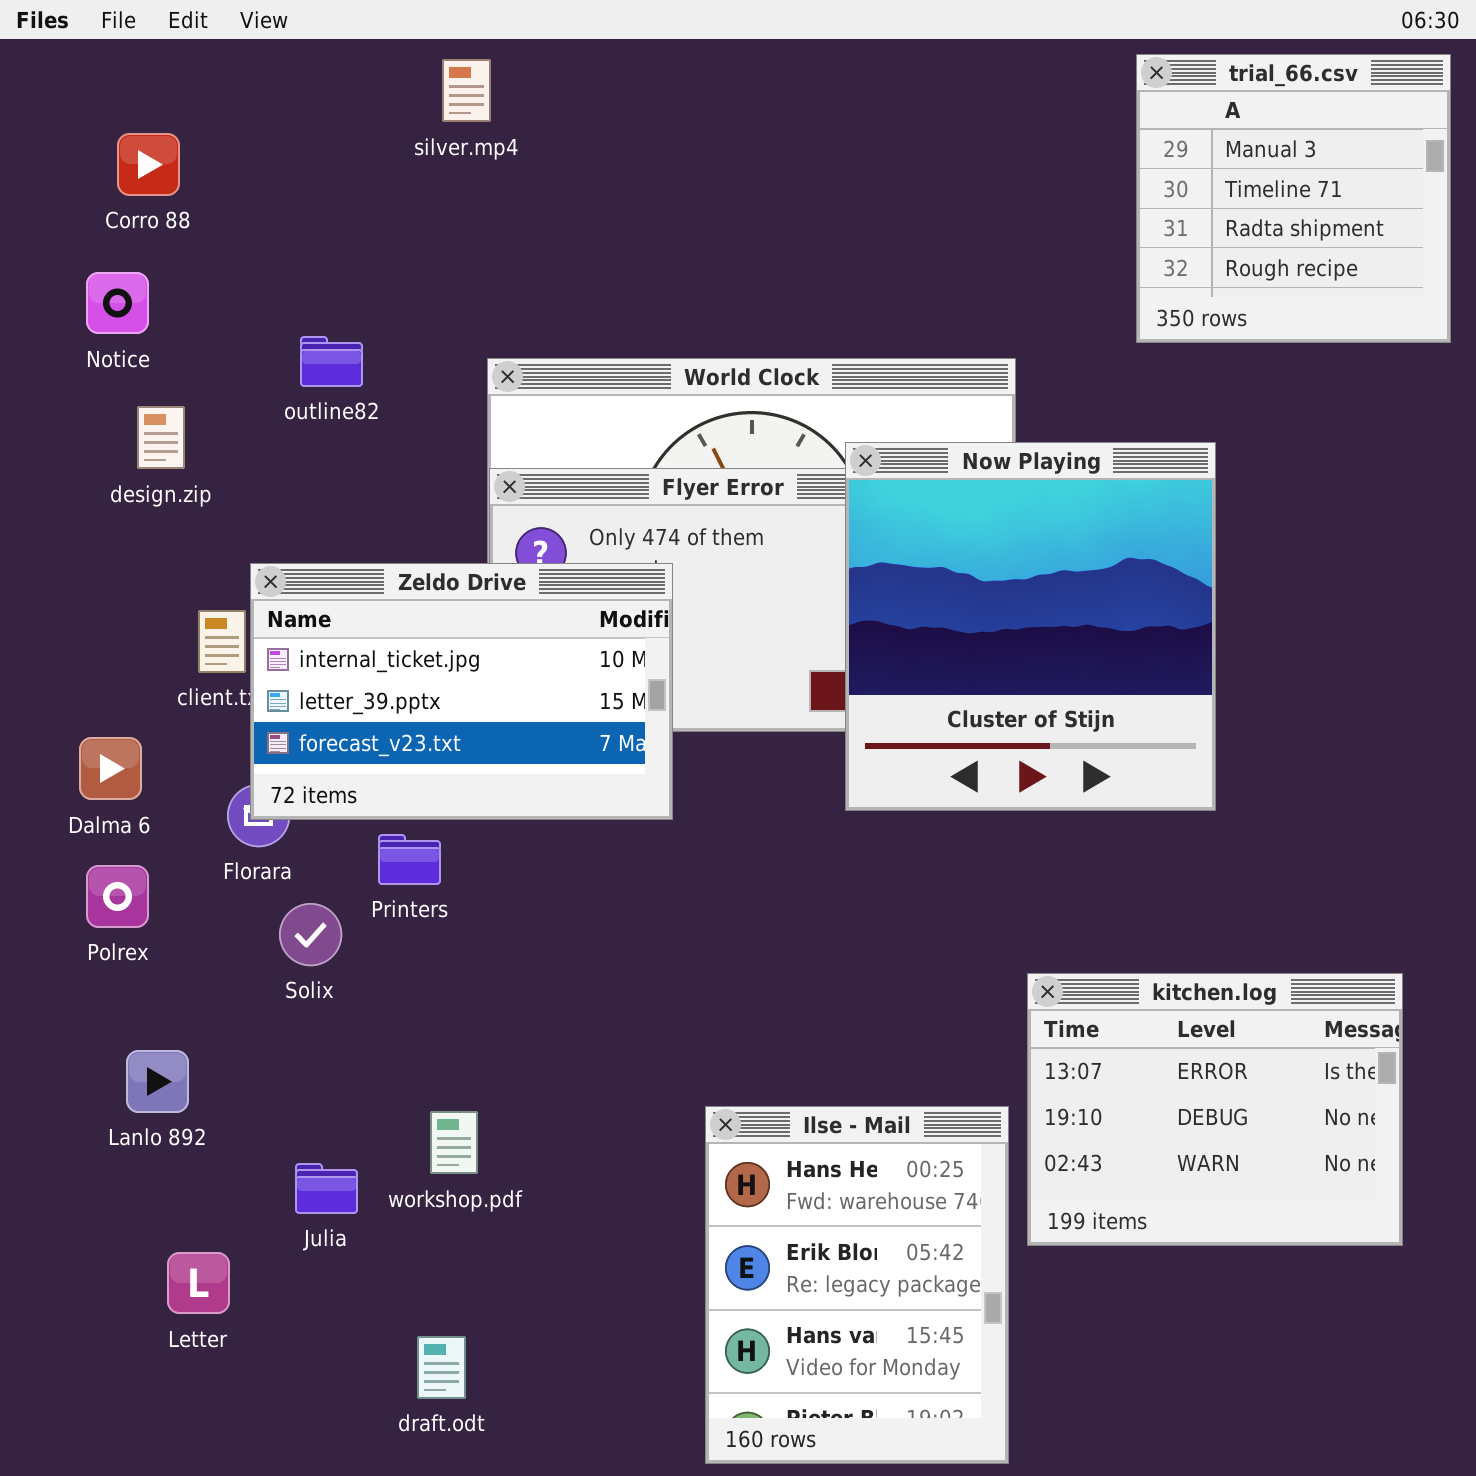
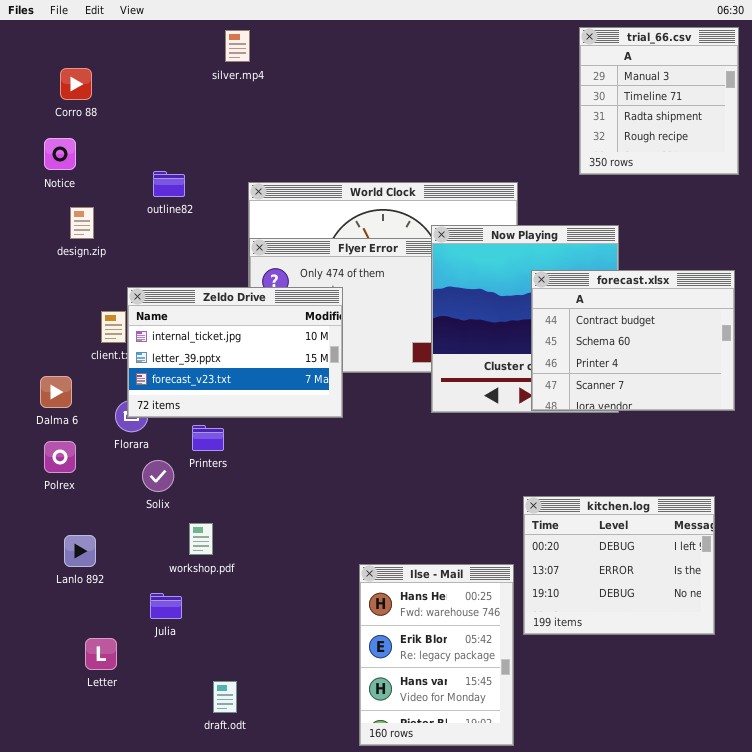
forecast.xlsx: none -> [531,270,735,411], opened
kitchen.log: [1027,973,1403,1246] -> [523,496,715,635], scrolled up 1 row
workshop.pdf: [430,1111,478,1174] -> [189,523,213,555], moved

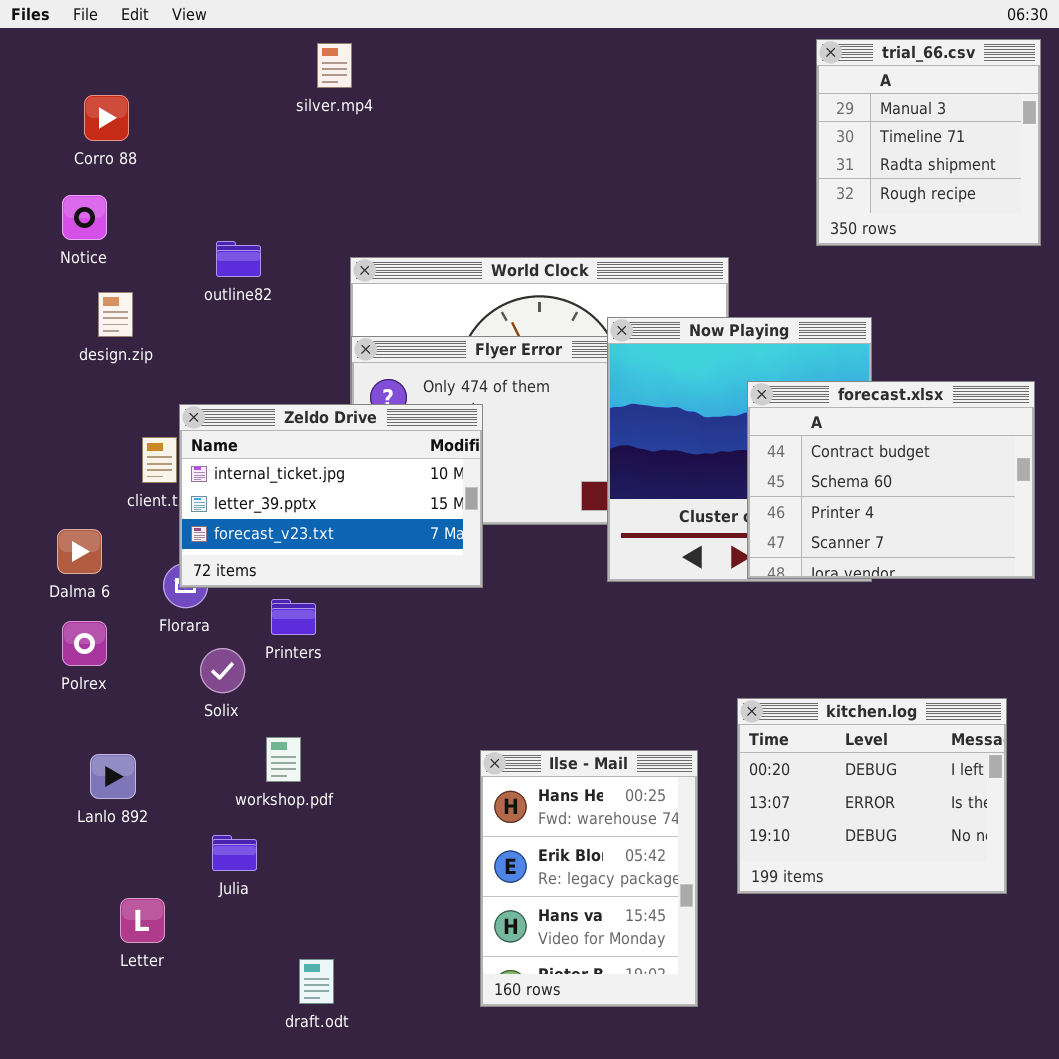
Ilse - Mail: [359,564,514,746] -> [480,750,698,1007], moved

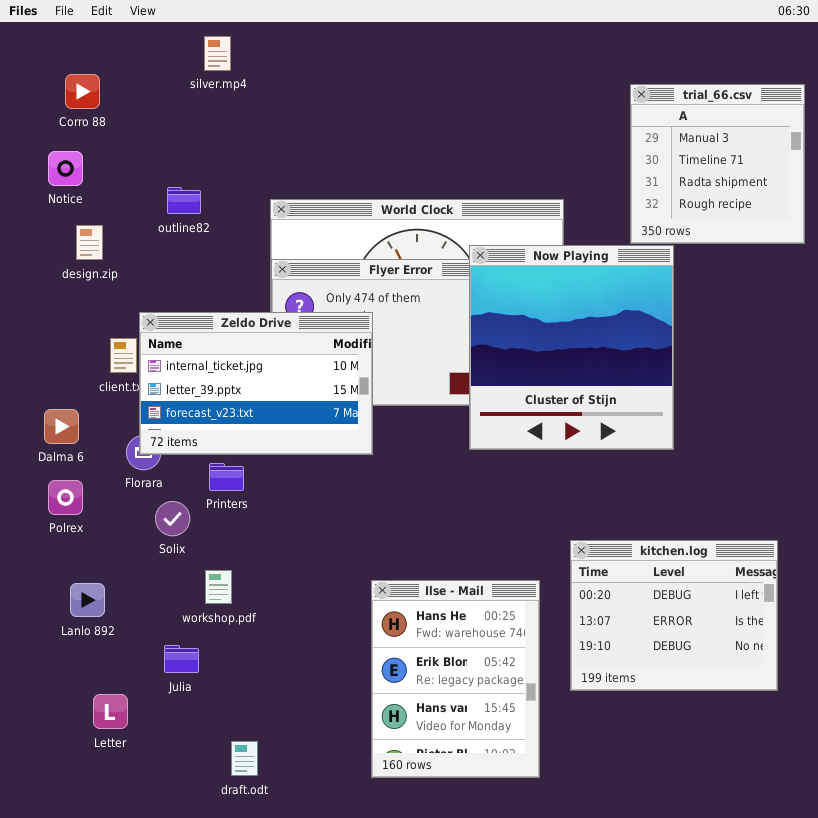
trial_66.csv: [816,39,1041,246] -> [630,84,805,244], moved
silver.mp4: [317,43,352,88] -> [204,36,231,71], moved
forecast.xlsx: [747,381,1035,579] -> none, closed

